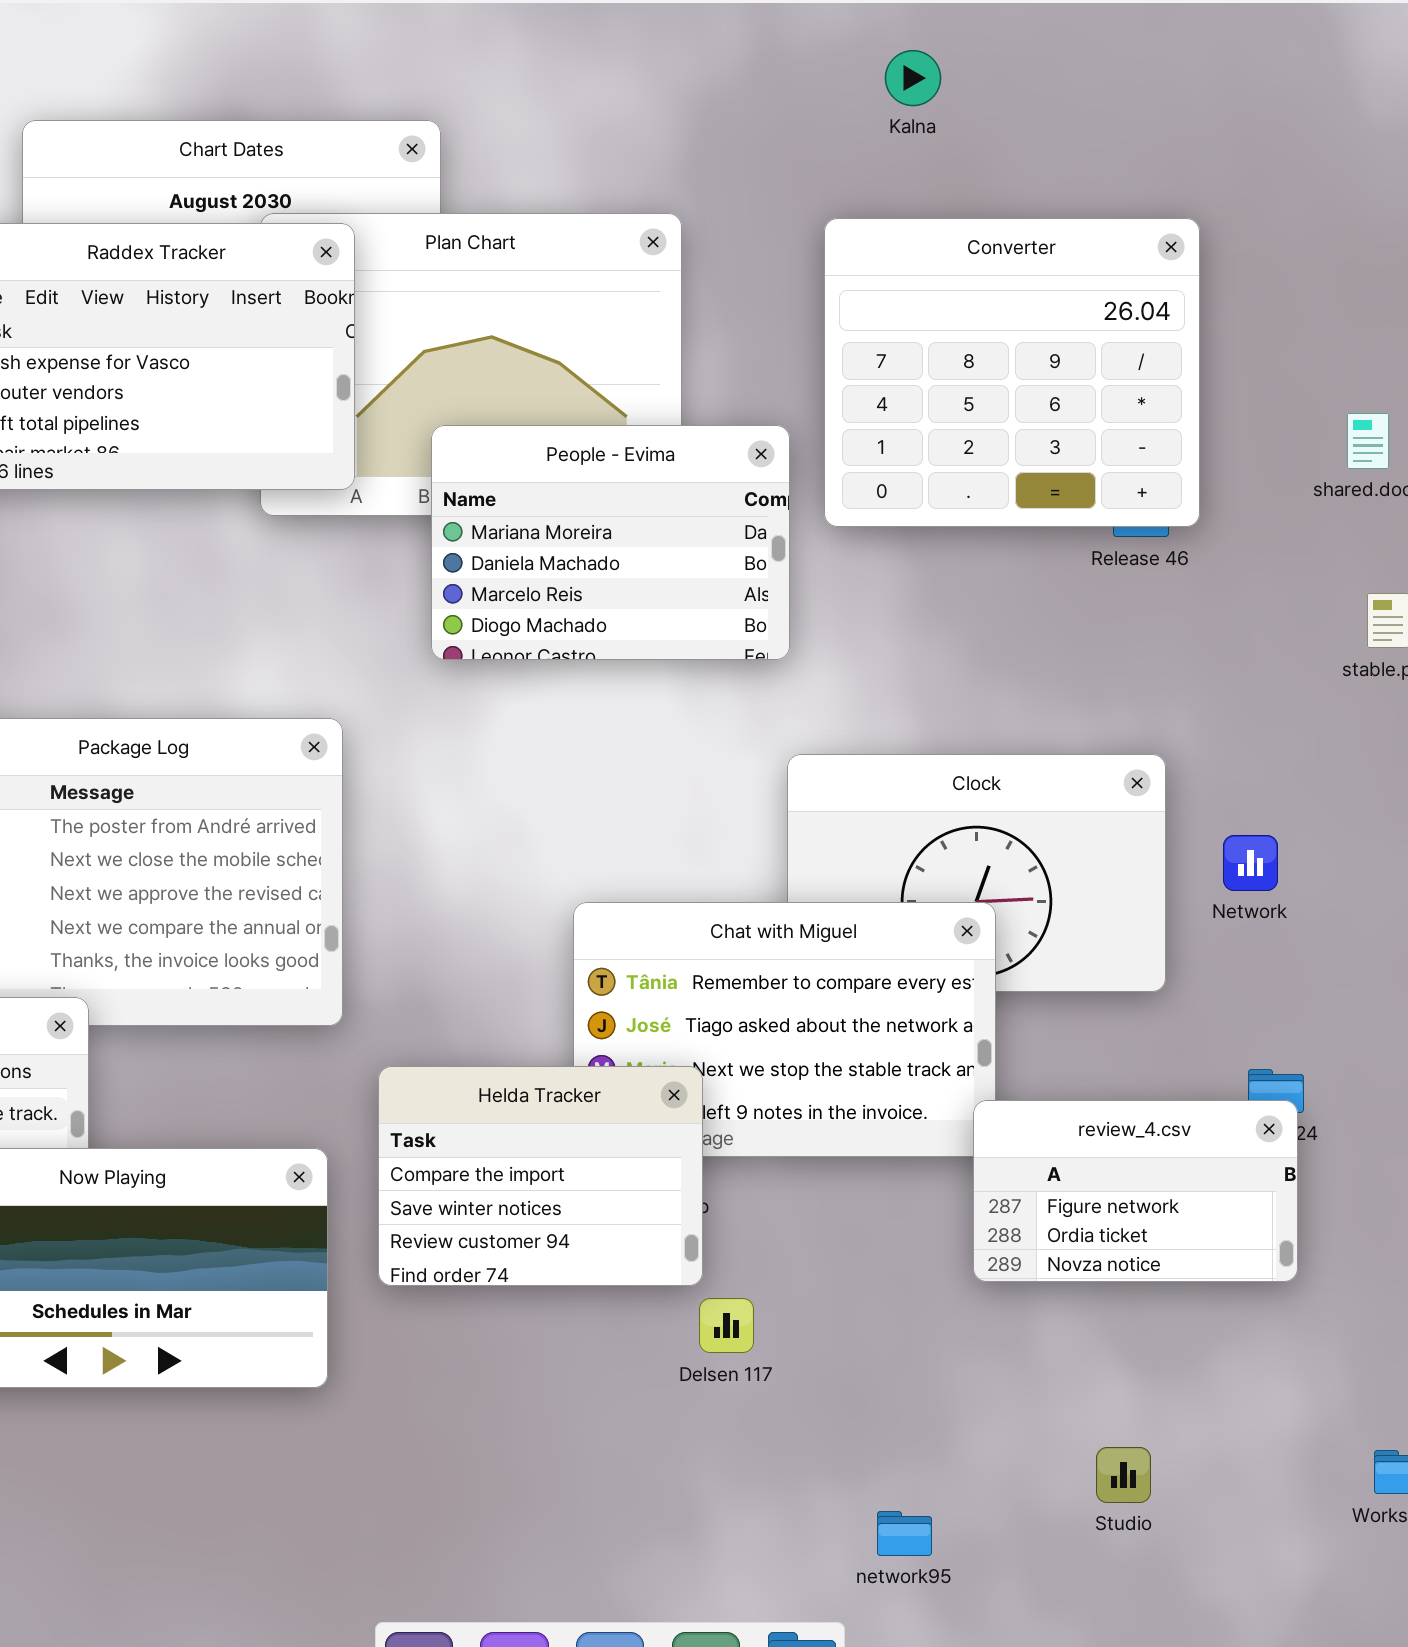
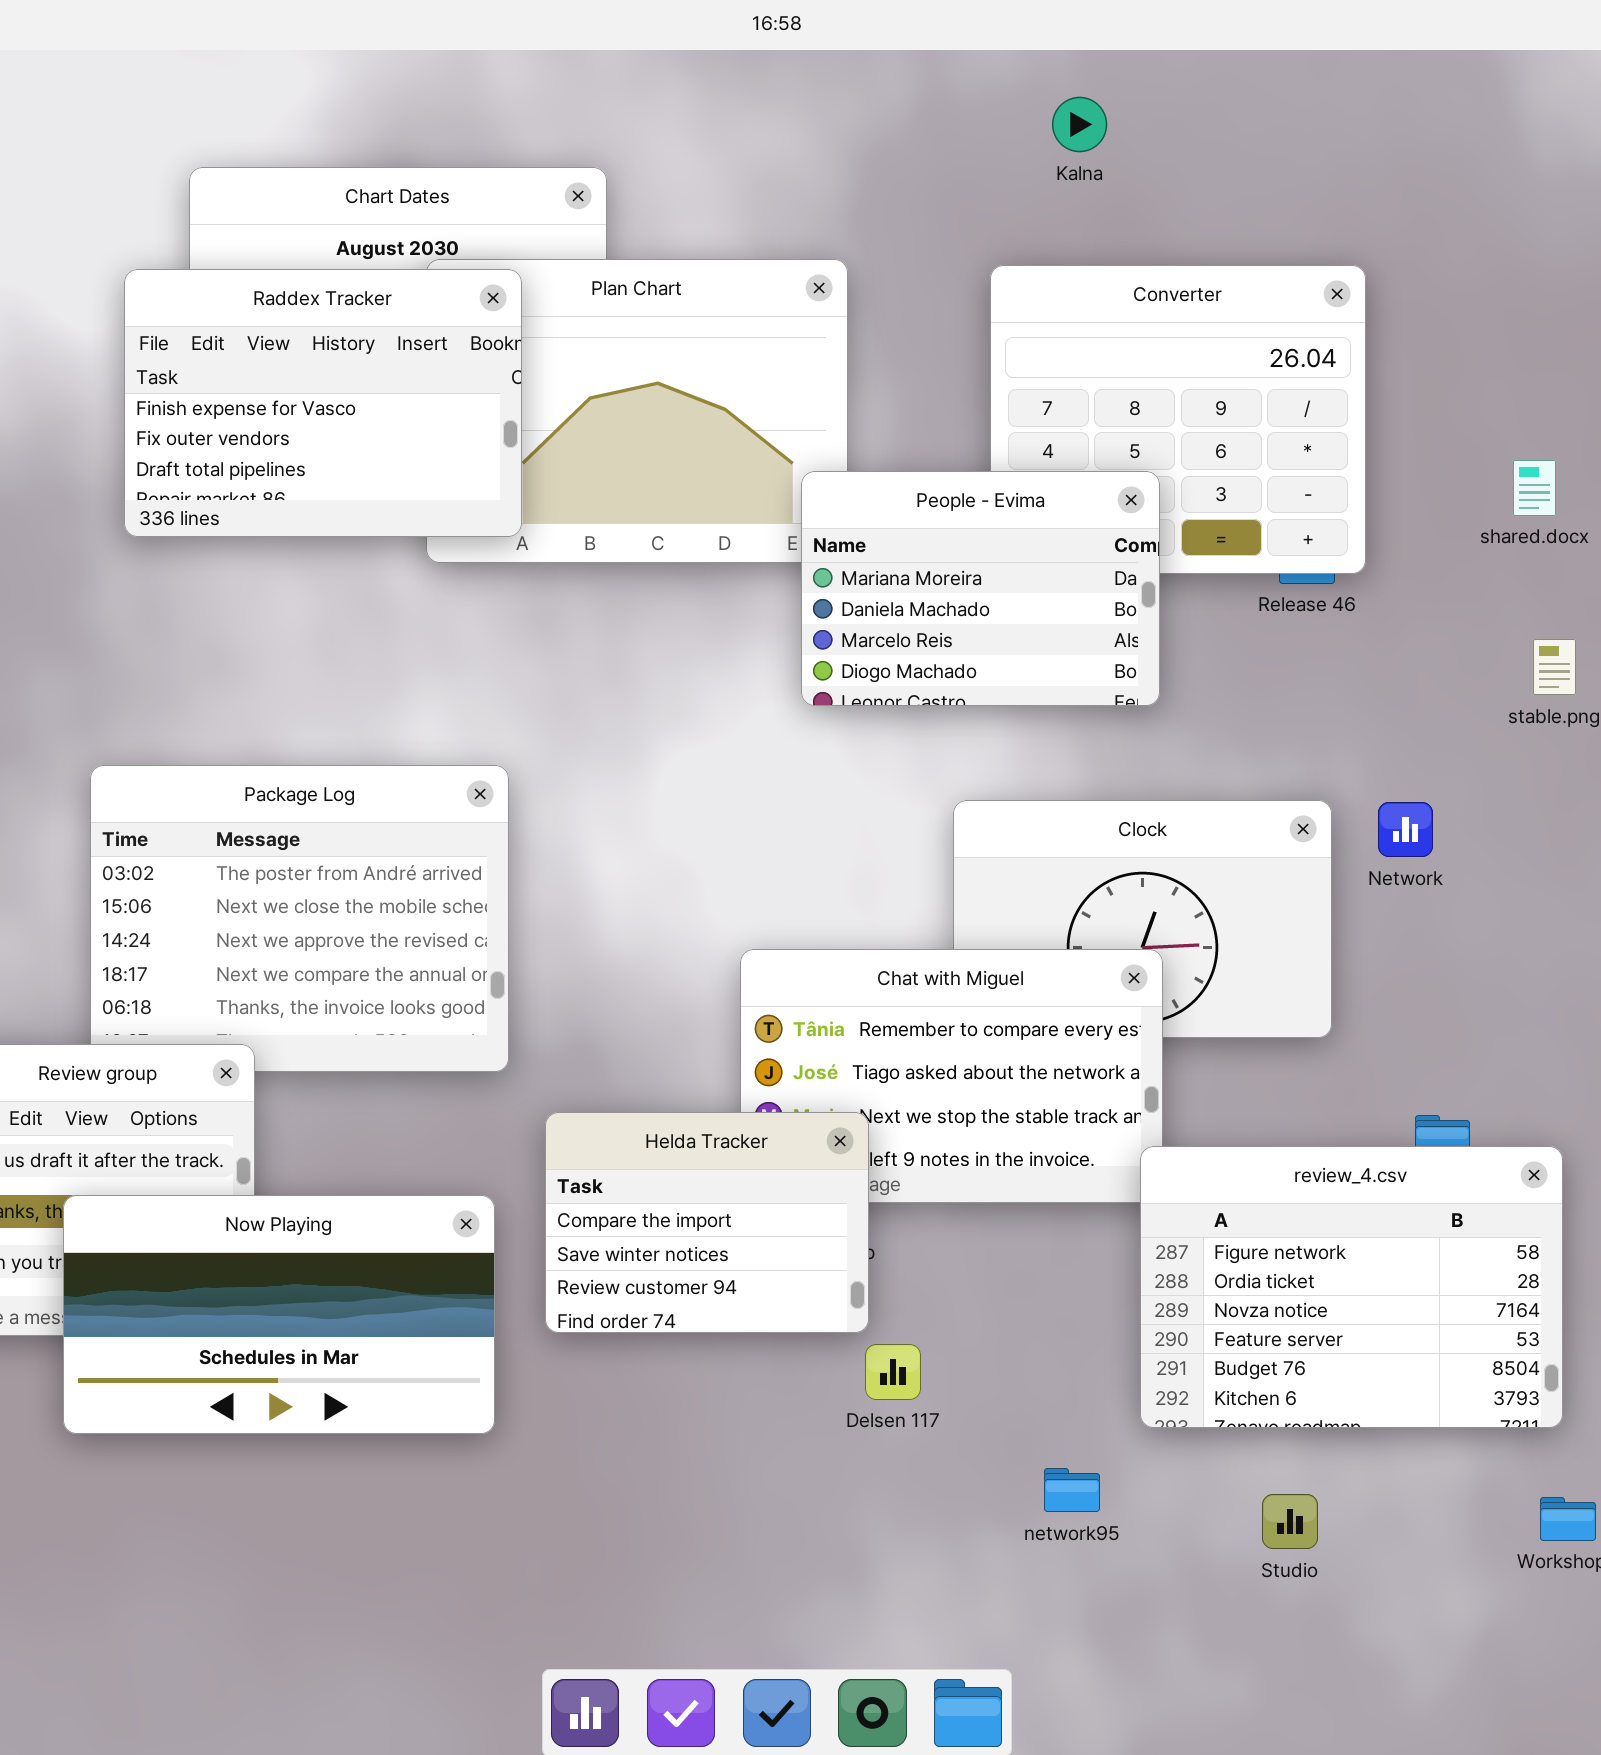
People - Evima: [431,425,790,660] -> [801,471,1160,706], moved
Network: [1223,835,1278,891] -> [1378,802,1433,857], moved
review_4.csv: [973,1100,1298,1282] -> [1140,1146,1563,1428], resized
network95: [877,1511,932,1556] -> [1044,1468,1100,1512], moved

